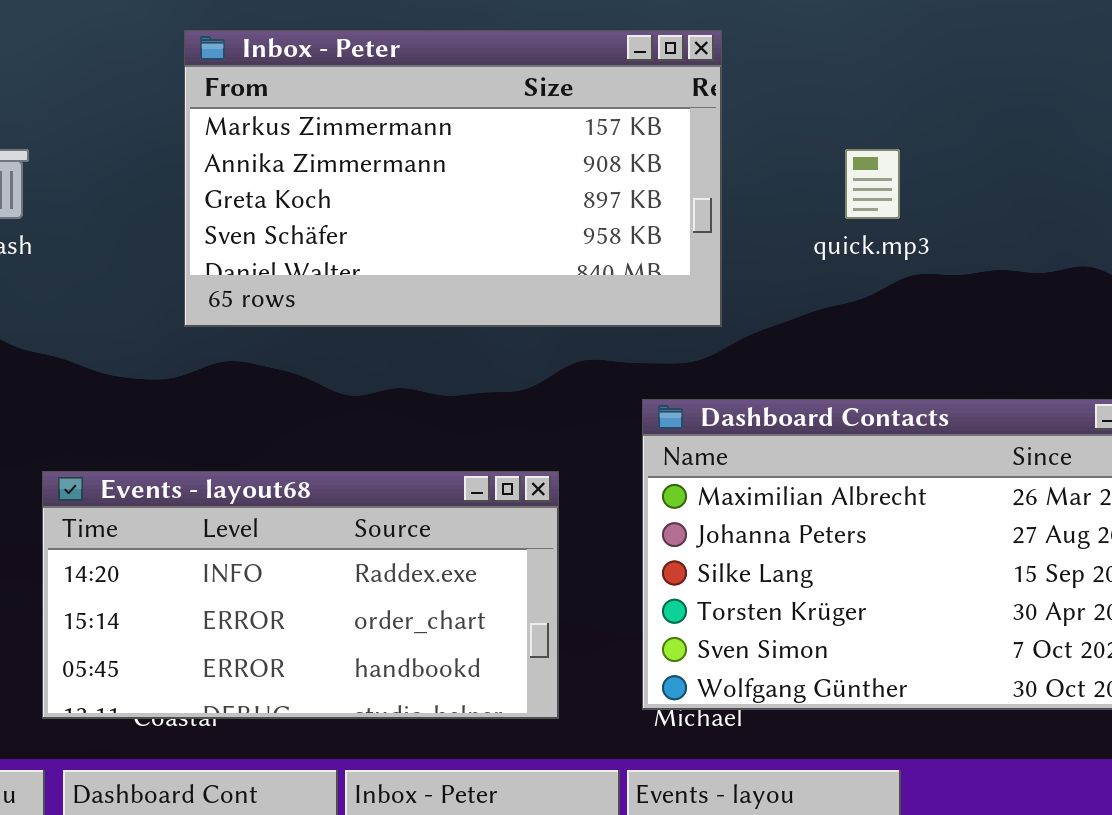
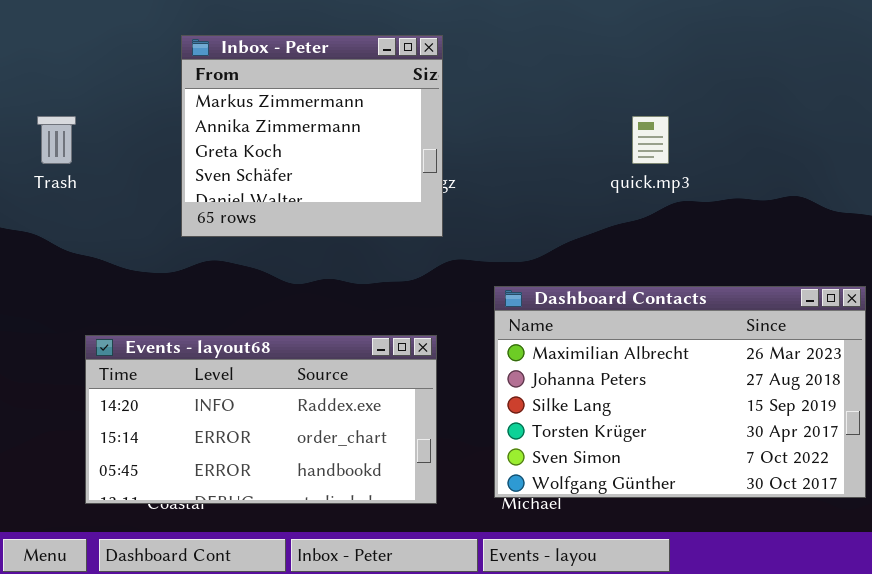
Inbox - Peter: [184,30,722,327] -> [181,35,443,237], resized

